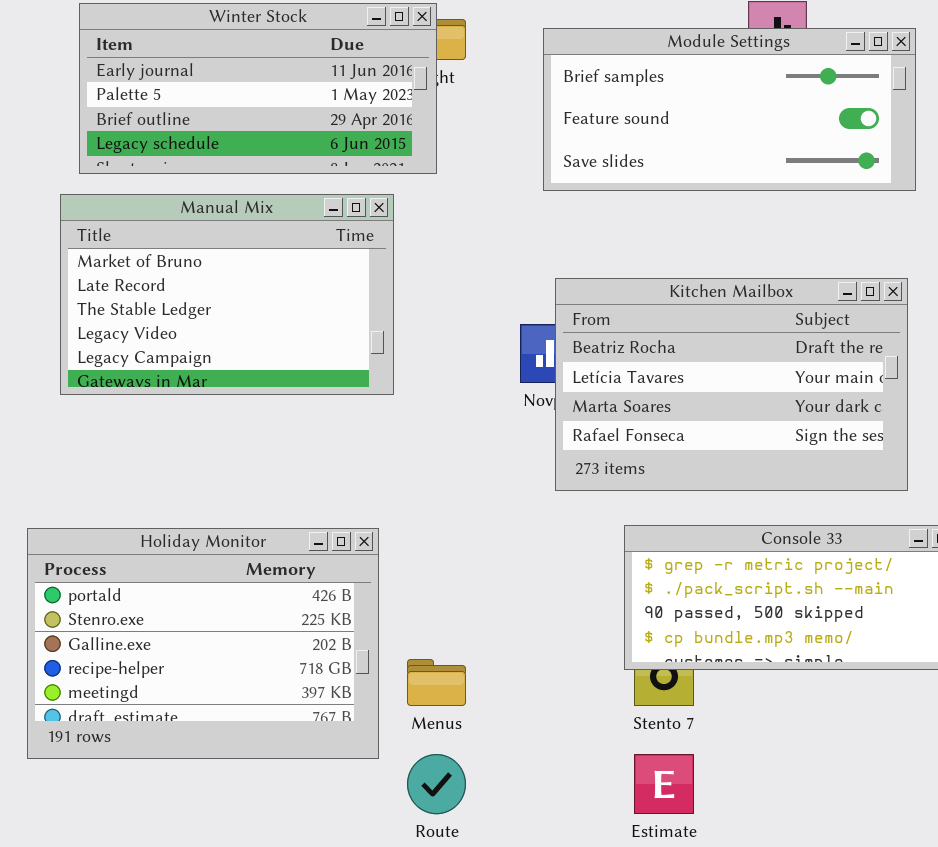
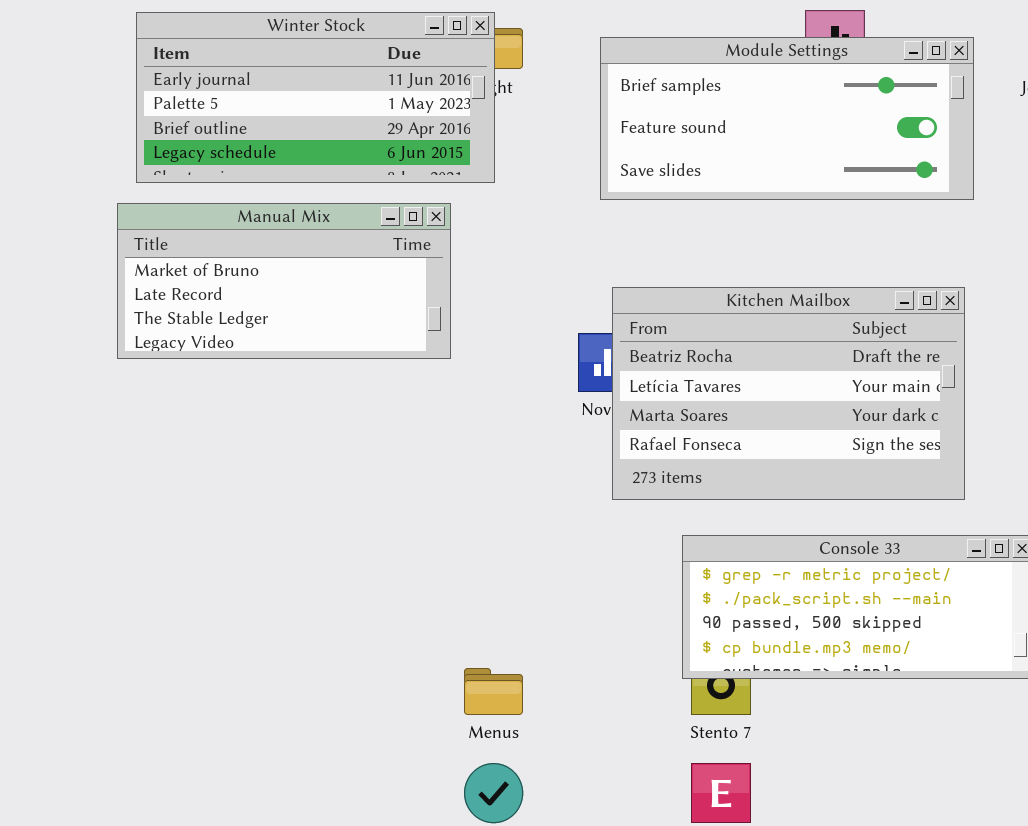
Manual Mix: [60,194,394,395] -> [117,203,451,359], resized
Holiday Monitor: [27,528,379,759] -> none, closed

